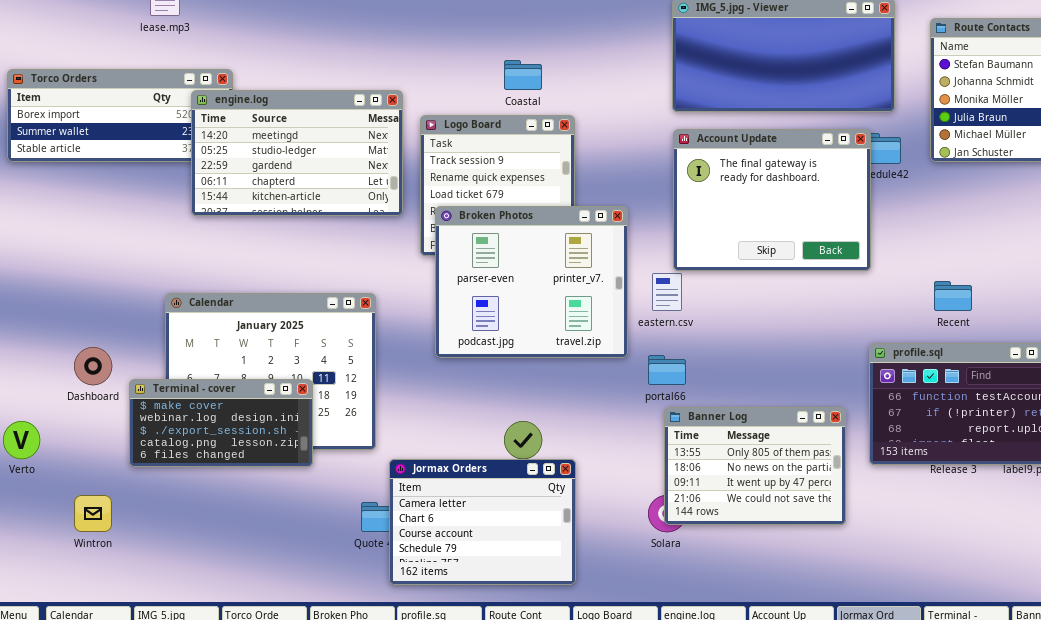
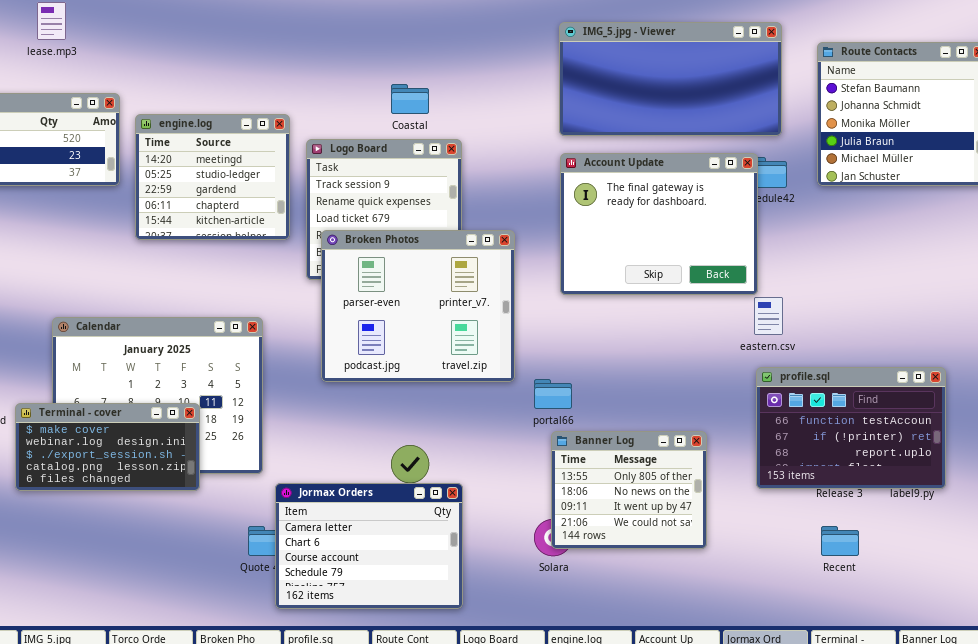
engine.log: [191,90,403,216] -> [135,114,290,240], resized
eastern.csv: [652,273,682,311] -> [754,297,783,335], moved
Recent: [934,281,972,311] -> [821,526,859,556], moved
Banner Log: [664,407,846,525] -> [551,431,707,549], resized

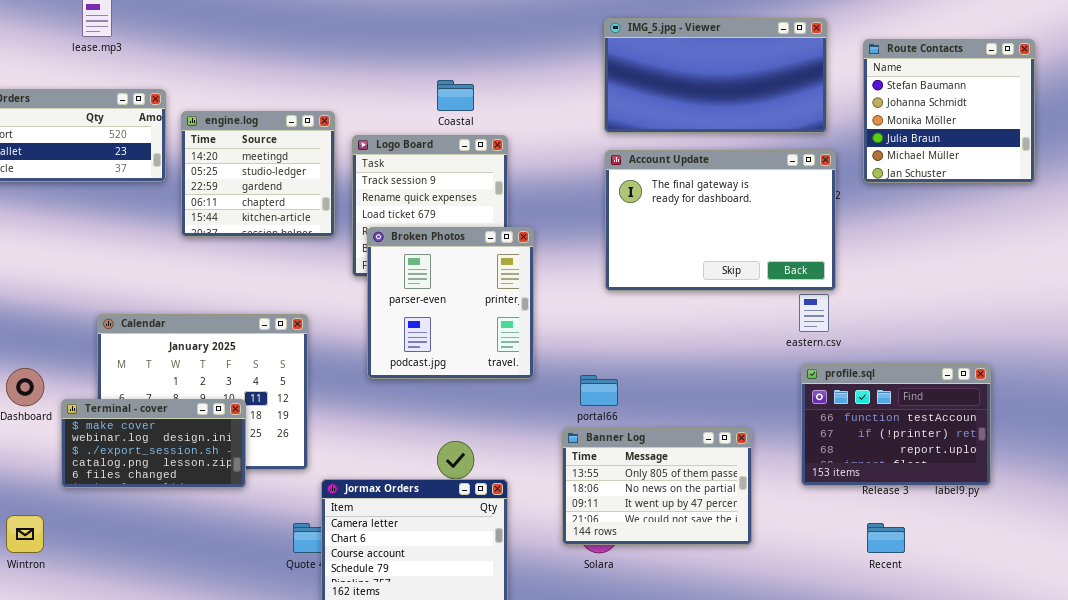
Account Update: [560,153,758,295] -> [605,150,836,291], resized
Broken Photos: [321,230,515,382] -> [367,227,534,379], resized
Banner Log: [551,431,707,549] -> [562,428,752,545], resized

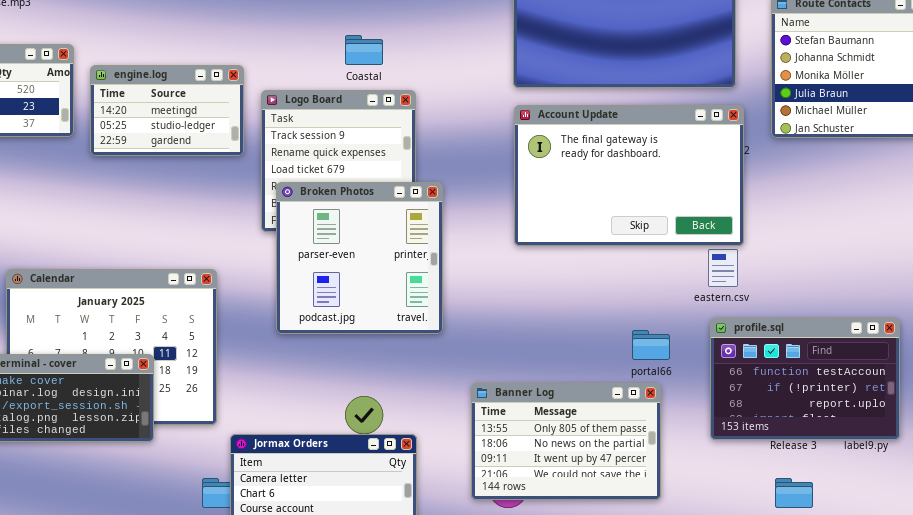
engine.log: [181,111,335,237] -> [90,65,244,156], resized
portal66: [580,375,618,406] -> [632,330,670,360], moved

